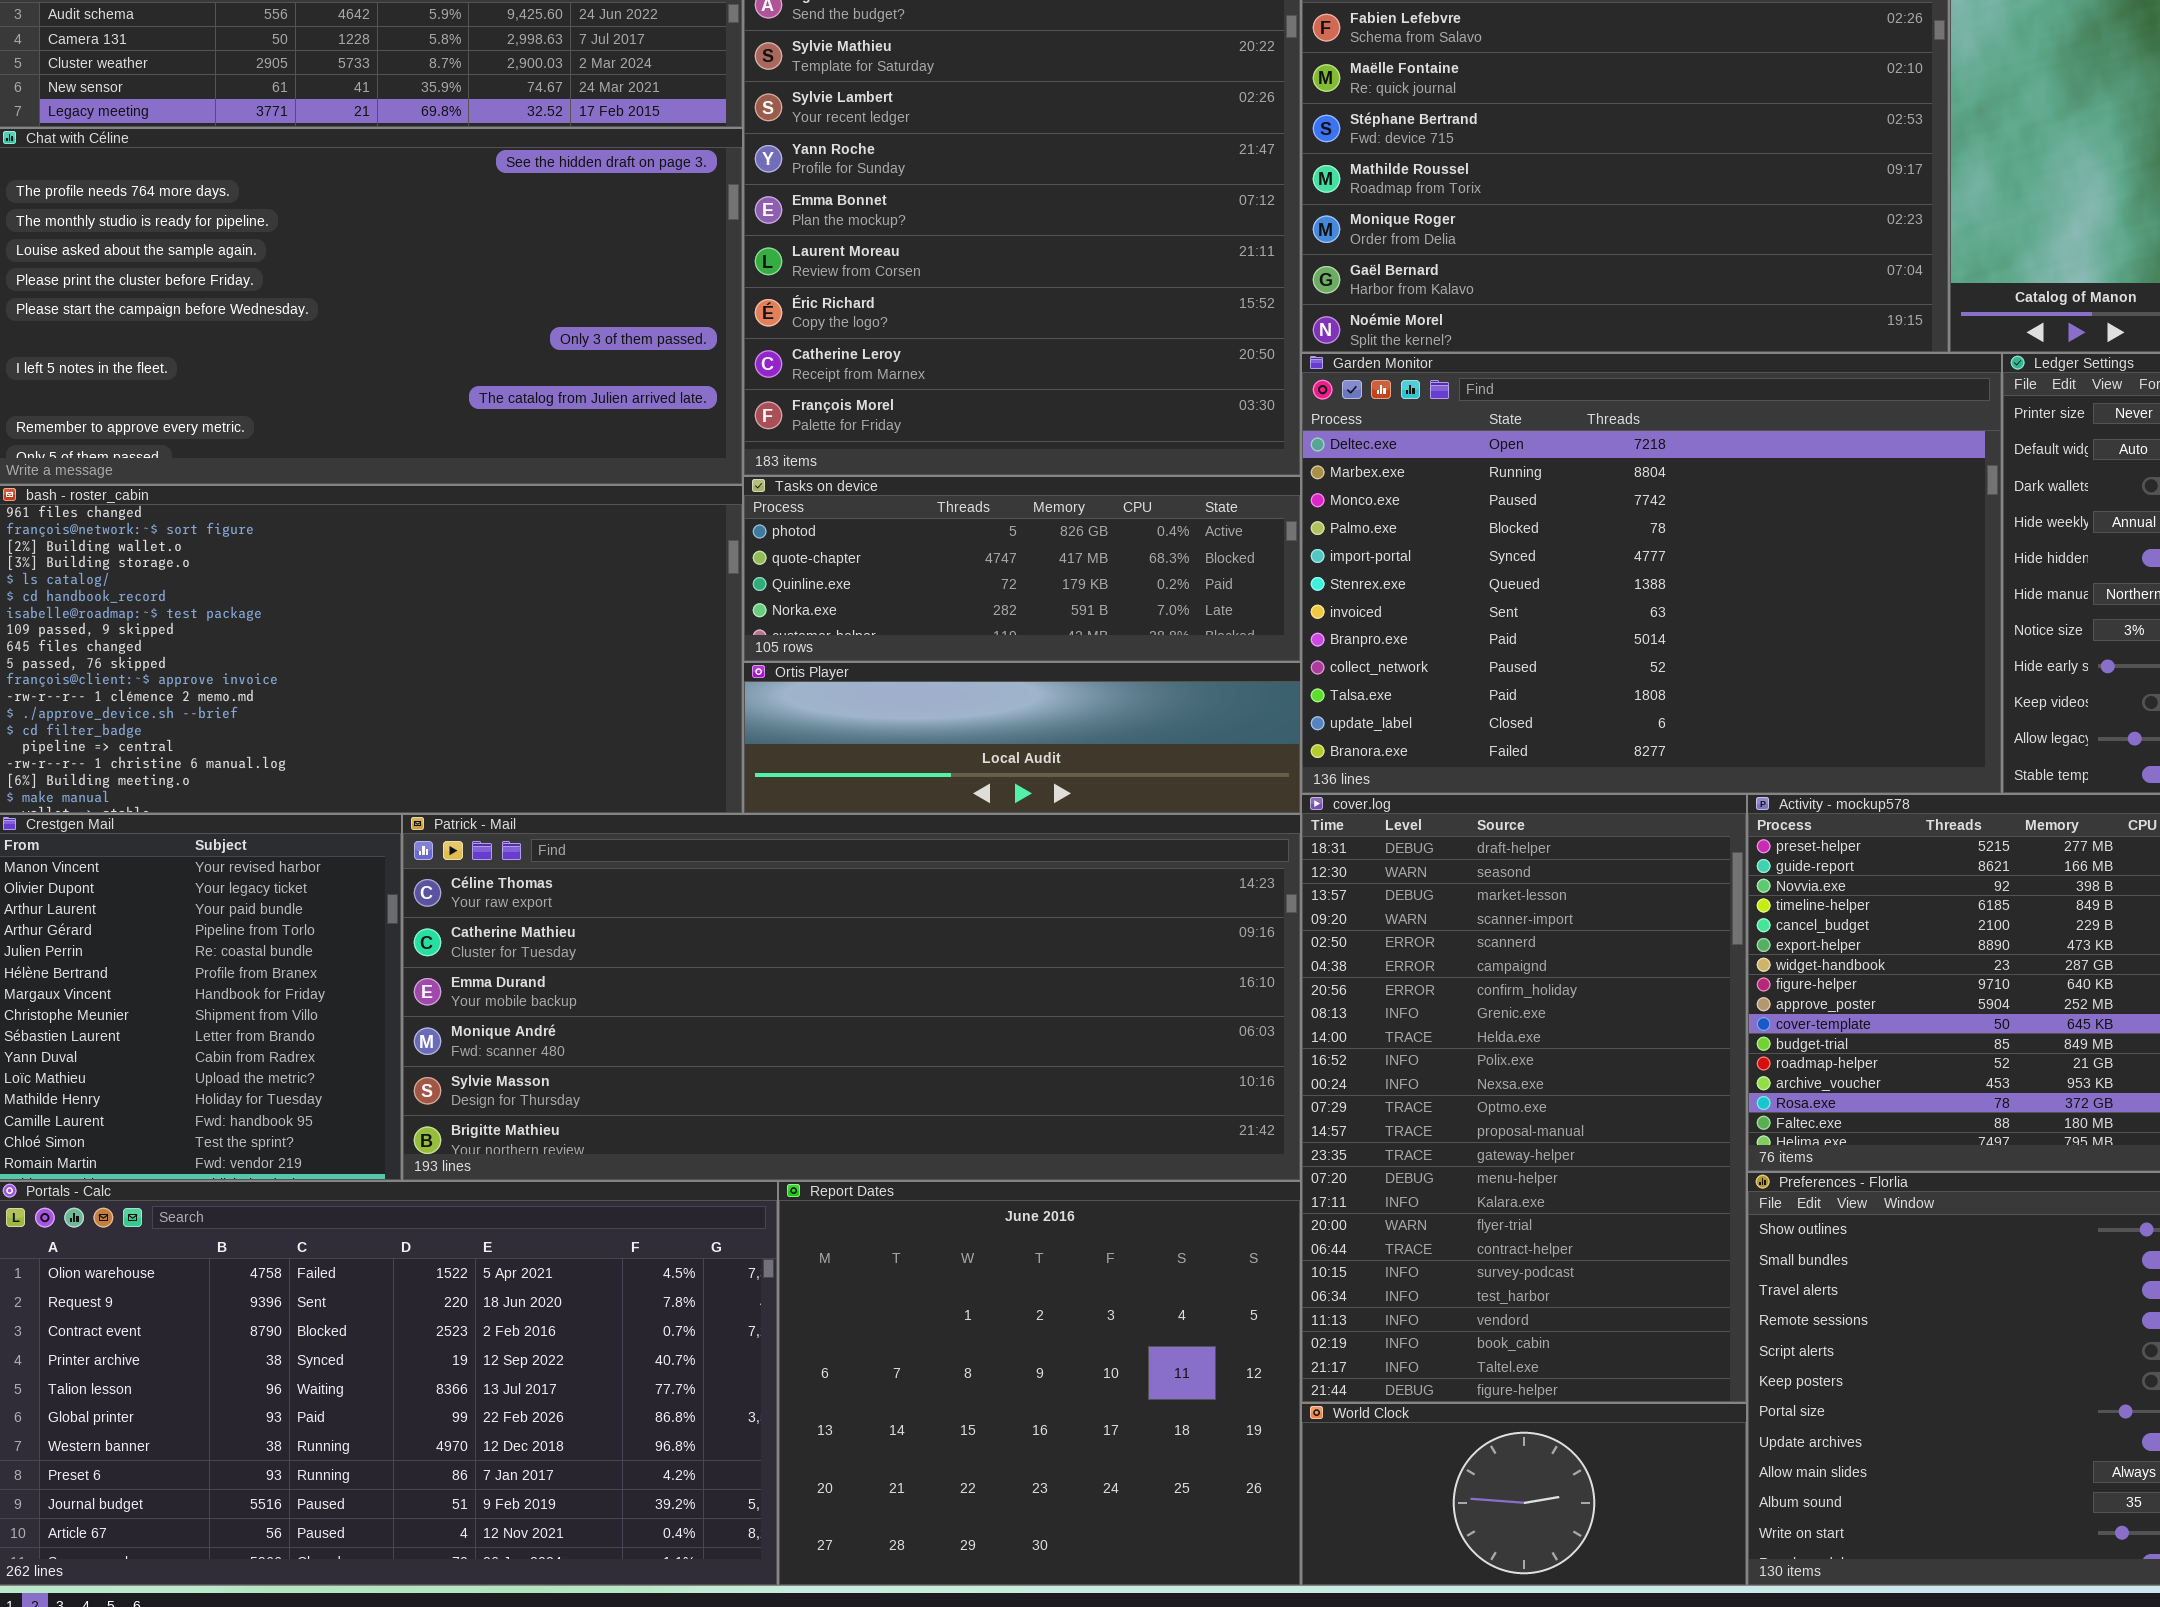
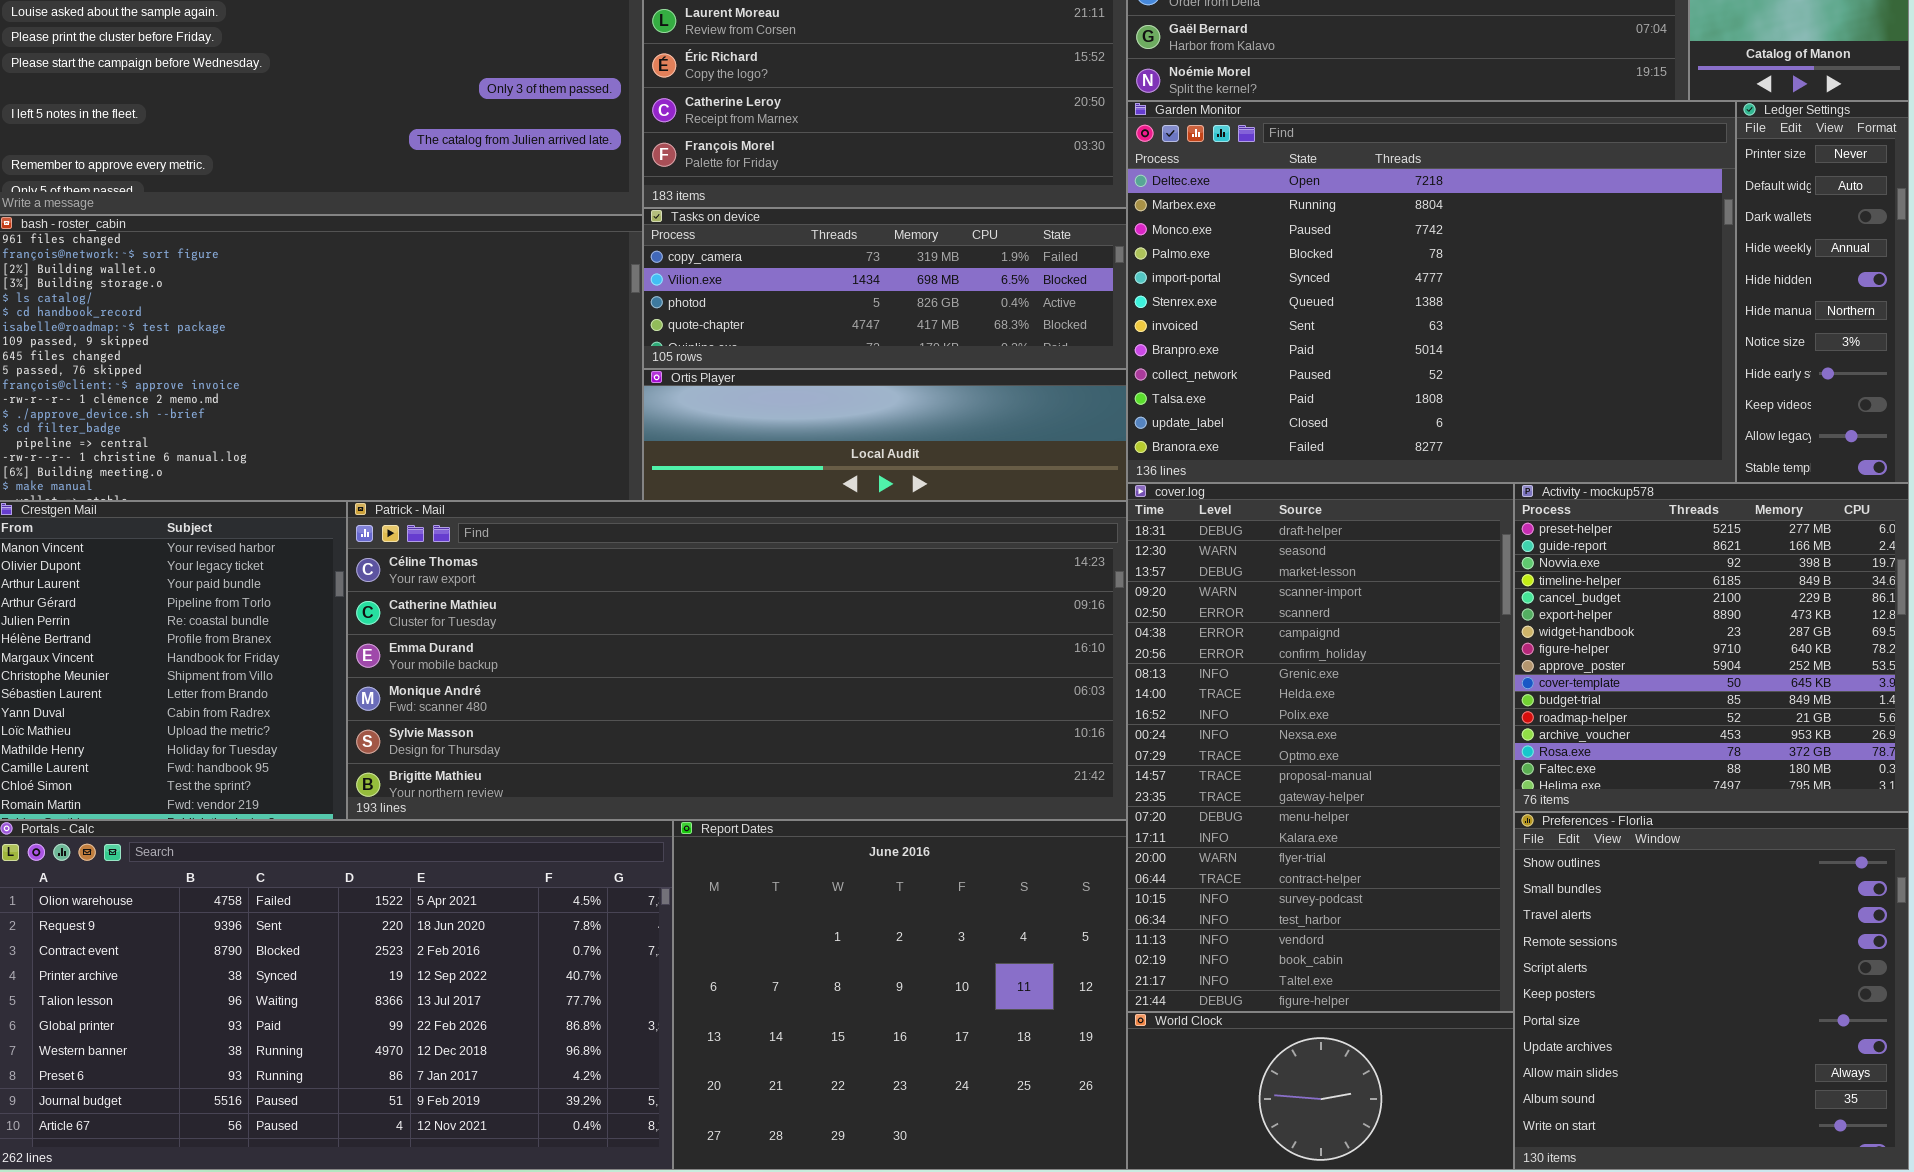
Tasks on device: [743,476,1301,662] -> [643,208,1127,369], scrolled up 2 rows

